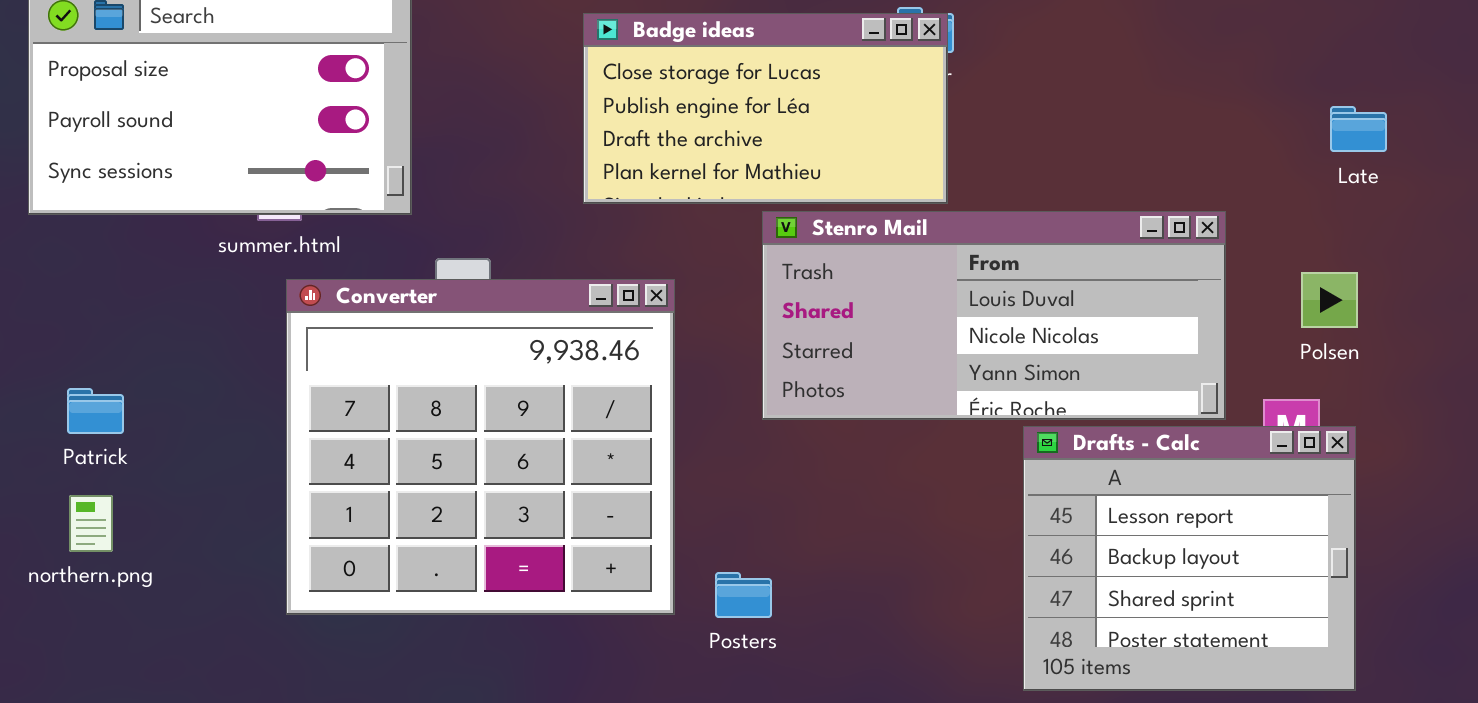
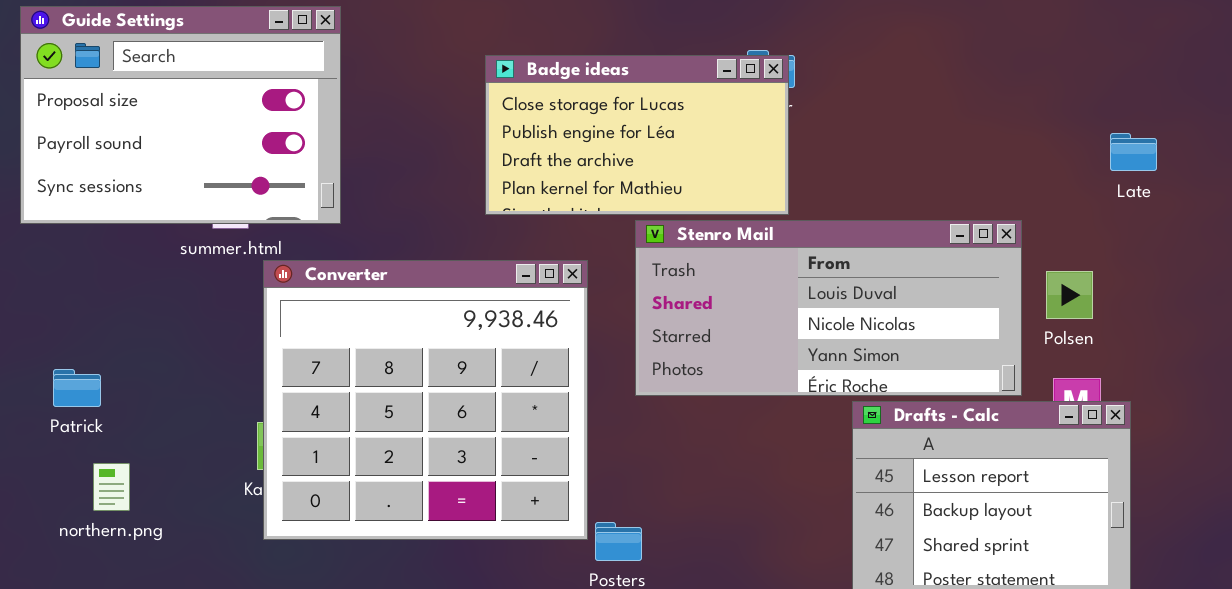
Polsen: [1301,272,1358,328] -> [1046,271,1093,319], moved
Converter: [286,279,675,615] -> [263,260,588,540], moved
northern.png: [69,495,113,552] -> [93,463,130,511], moved

